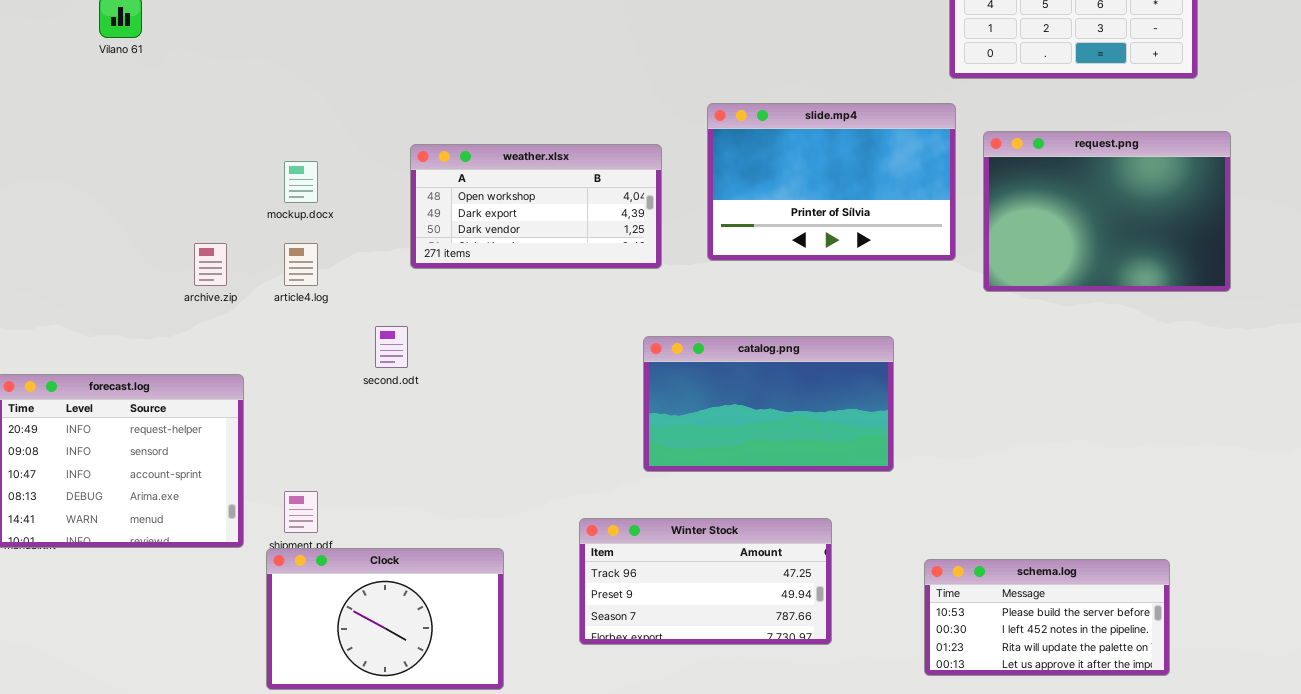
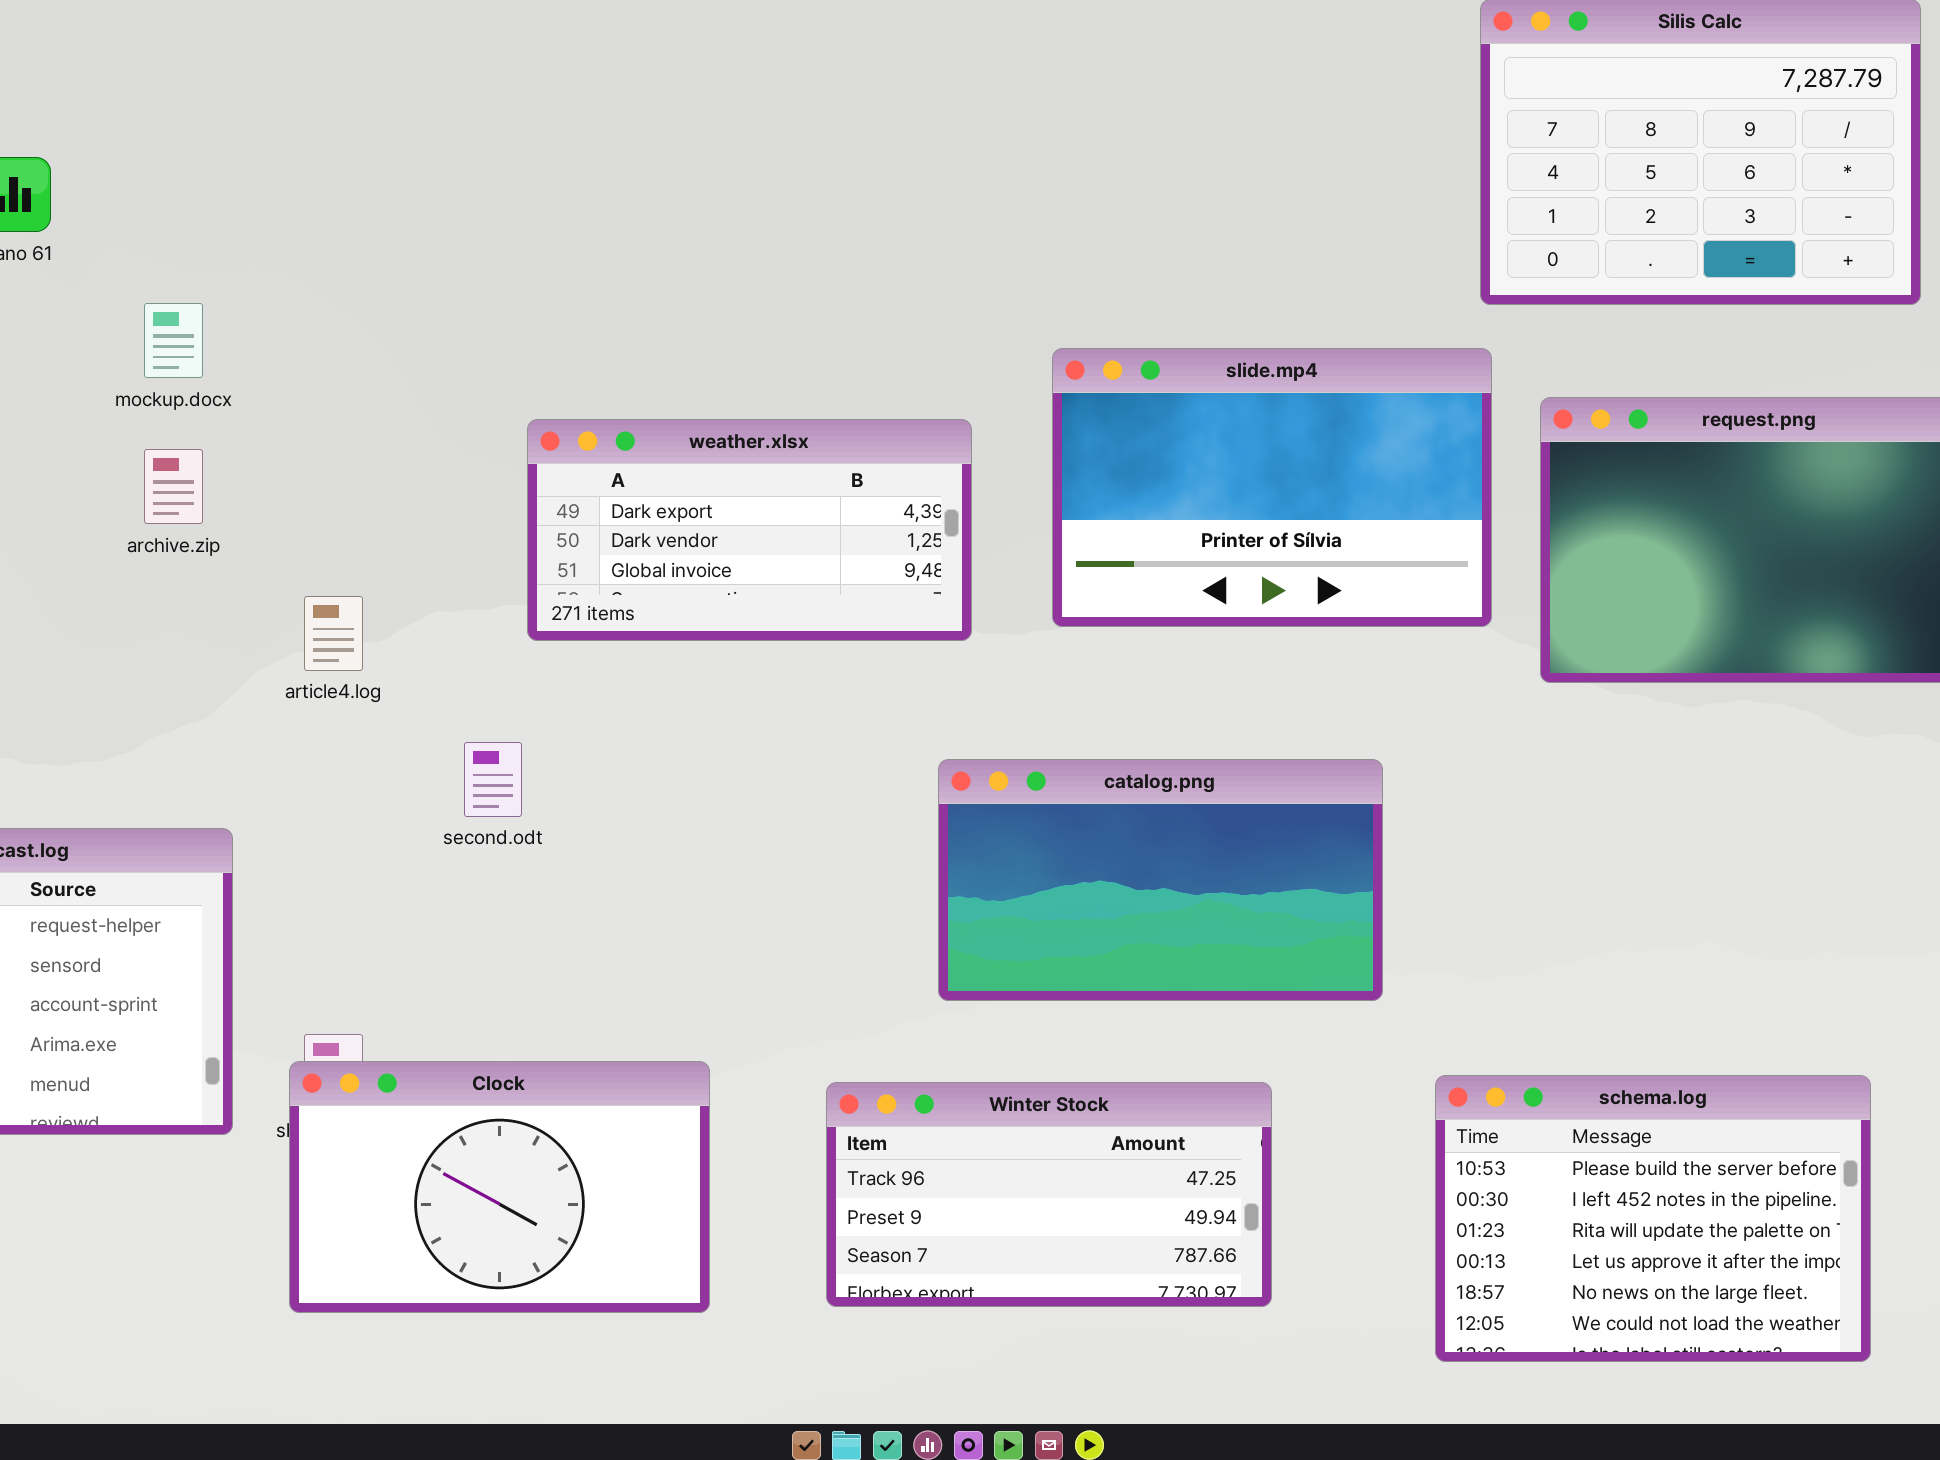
weather.xlsx: [410,144,662,269] -> [527,419,972,641], scrolled down 1 row
mockup.docx: [284,161,318,203] -> [144,303,203,378], moved
archive.zip: [194,243,227,286] -> [144,449,203,524], moved
Clock: [266,548,504,690] -> [289,1061,710,1313], moved
schema.log: [924,559,1170,676] -> [1435,1075,1871,1362], resized

